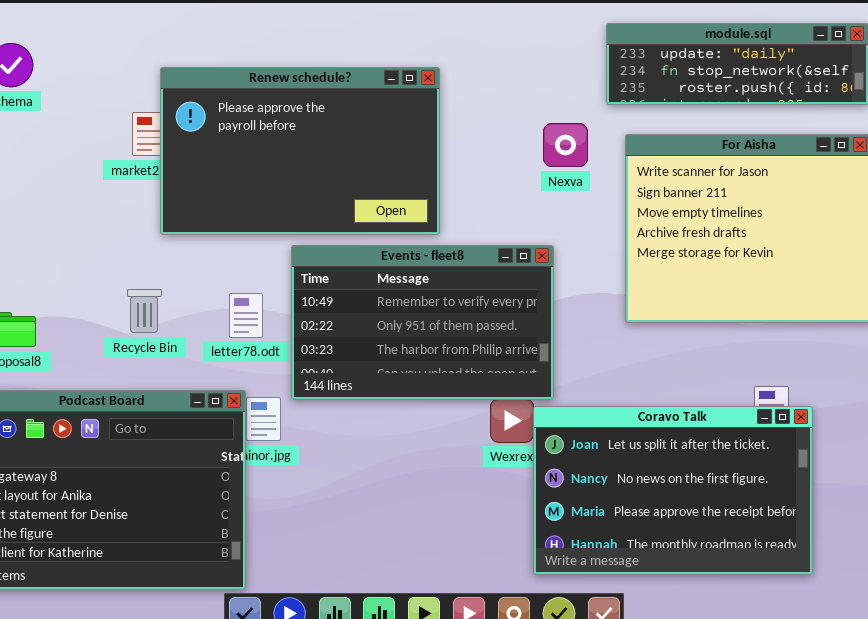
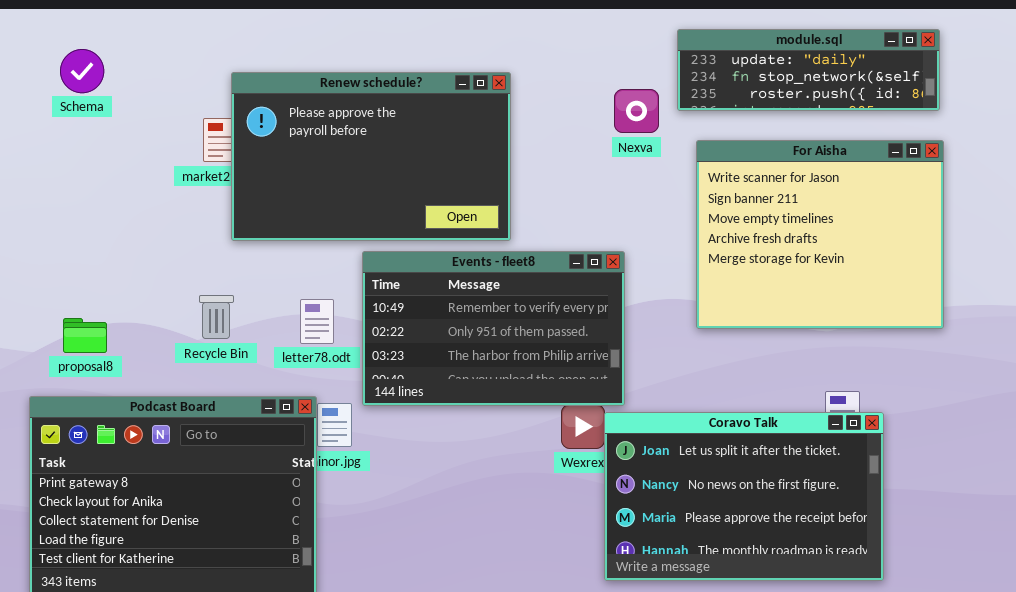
Nexva: [543,123,588,167] -> [614,89,659,133], moved

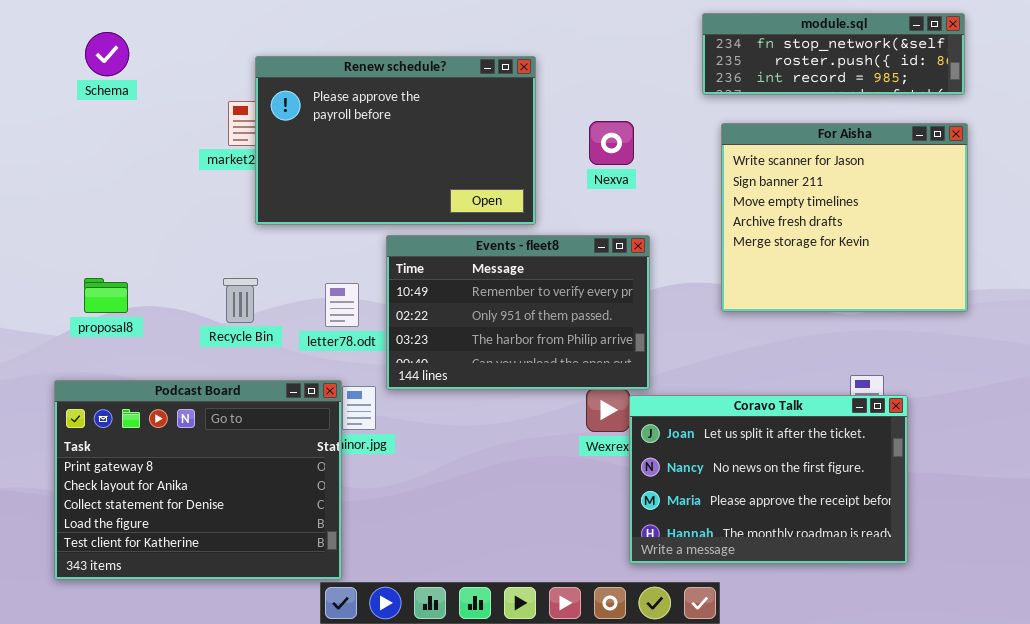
module.sql: [677,29,940,111] -> [702,13,965,95], scrolled down 1 row
Nexva: [614,89,659,133] -> [589,121,634,165], moved
proposal8: [63,318,107,353] -> [84,278,128,313], moved

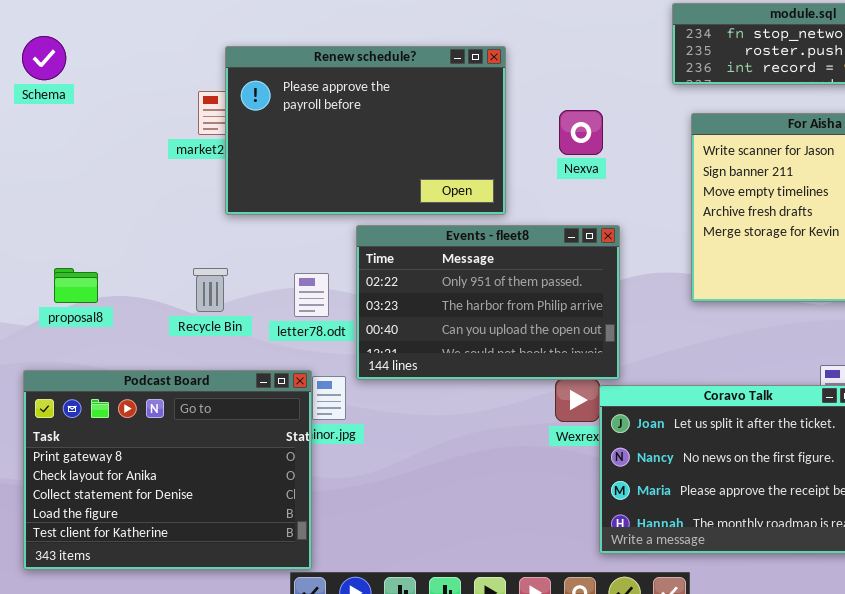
Schema: [85,32,129,76] -> [22,36,66,80], moved
Events - fleet8: [386,235,650,390] -> [356,225,620,380], scrolled down 1 row

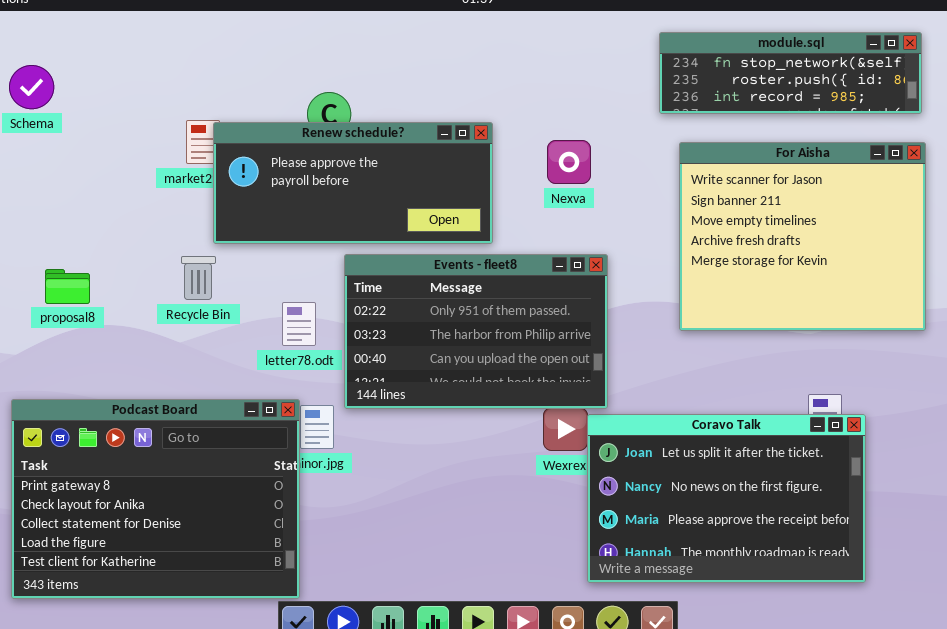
Renew schedule?: [225,46,506,215] -> [213,122,493,244], resized
proposal8: [54,268,98,303] -> [45,269,90,304], moved
Recycle Bin: [193,268,228,312] -> [181,256,216,300], moved

